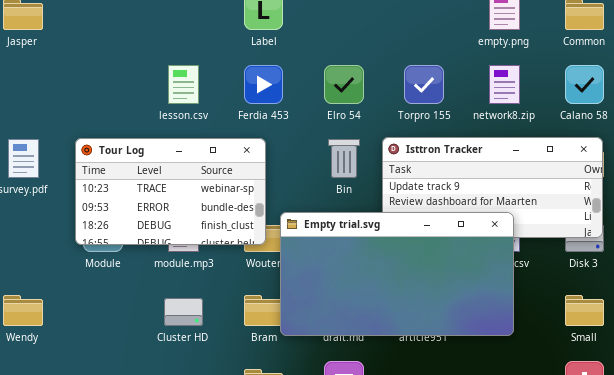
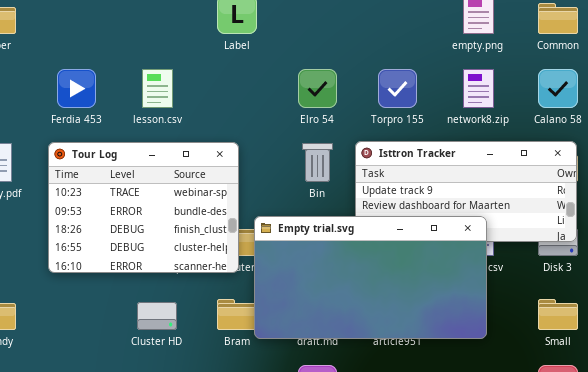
Ferdia 453: [244,65,283,104] -> [57,69,96,108], moved
Tour Log: [75,138,266,245] -> [48,142,239,273], resized

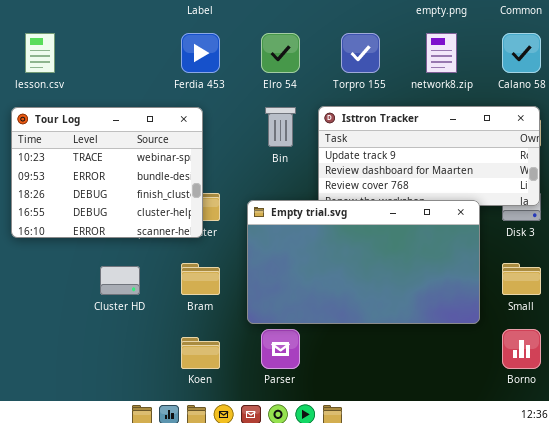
Ferdia 453: [57,69,96,108] -> [181,33,220,73], moved
lesson.csv: [142,69,173,108] -> [25,33,55,73], moved
Empty trial.svg: [254,216,487,339] -> [247,200,480,324], moved

